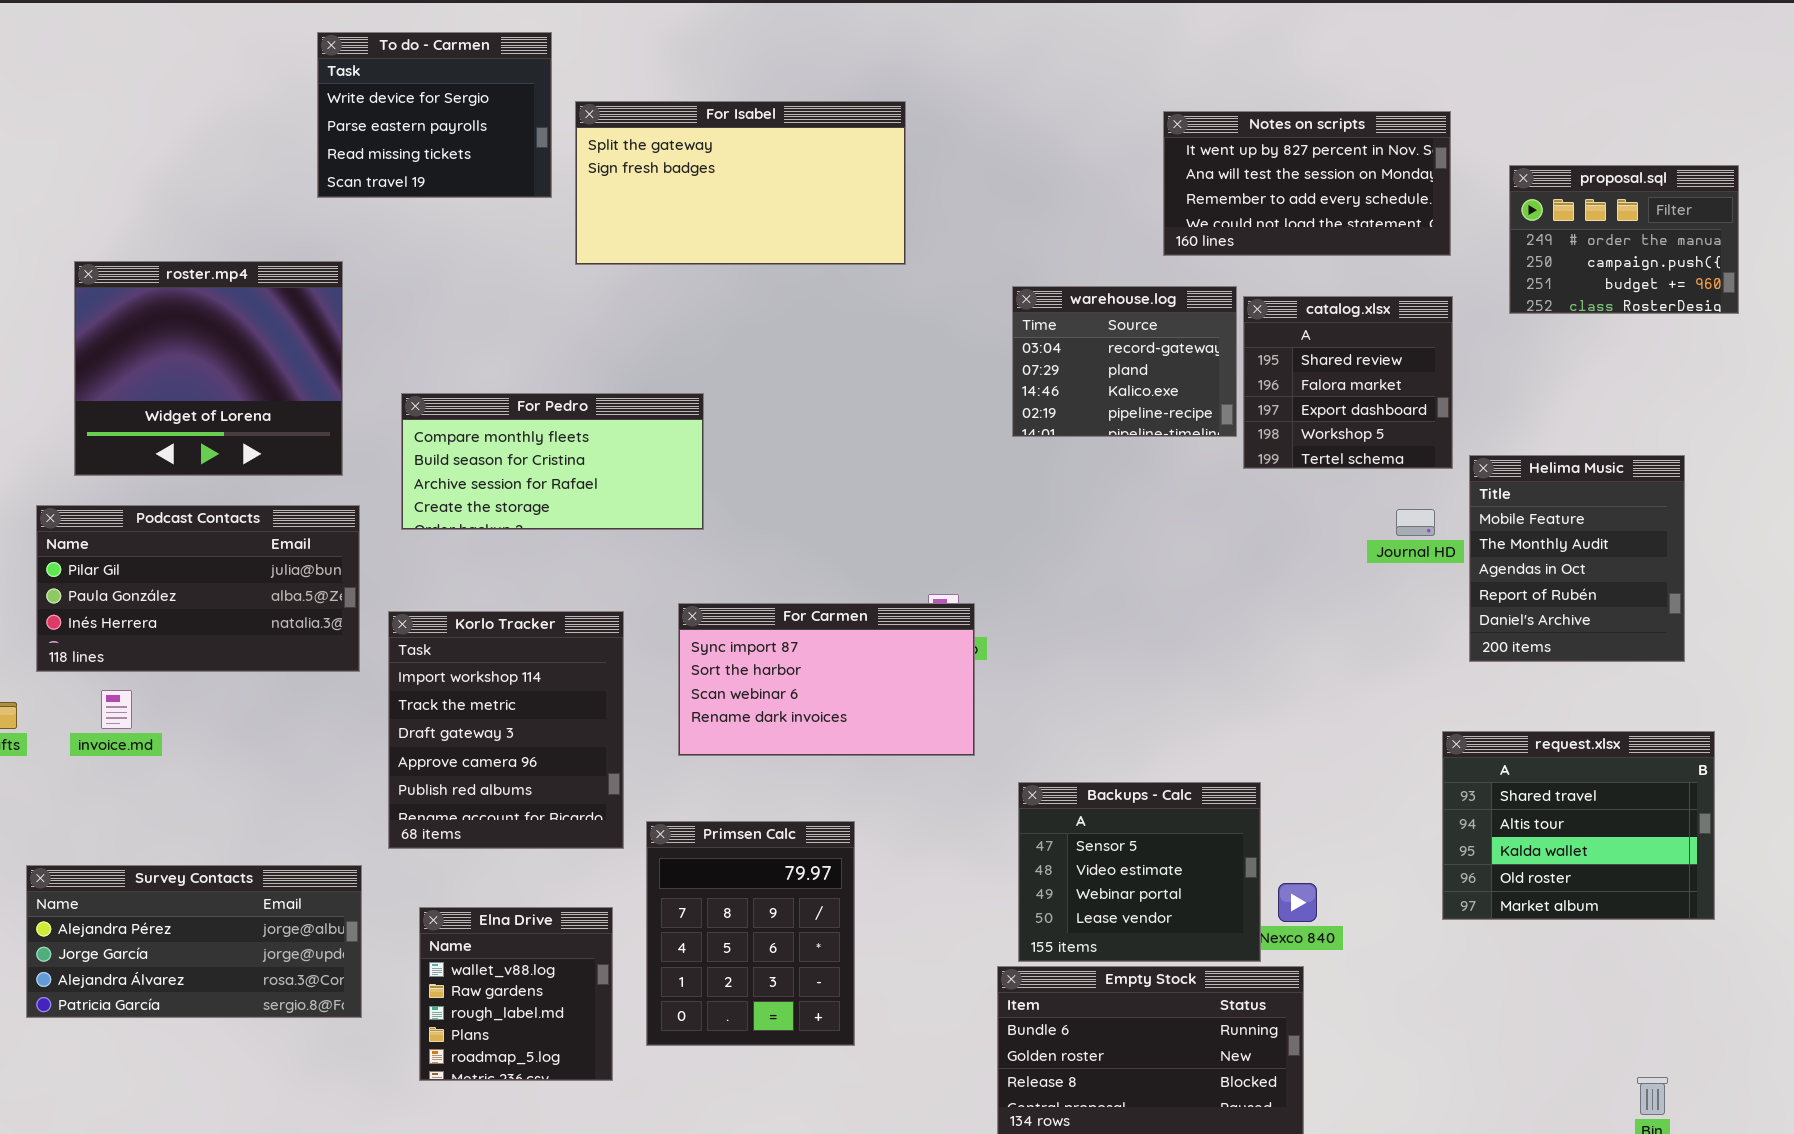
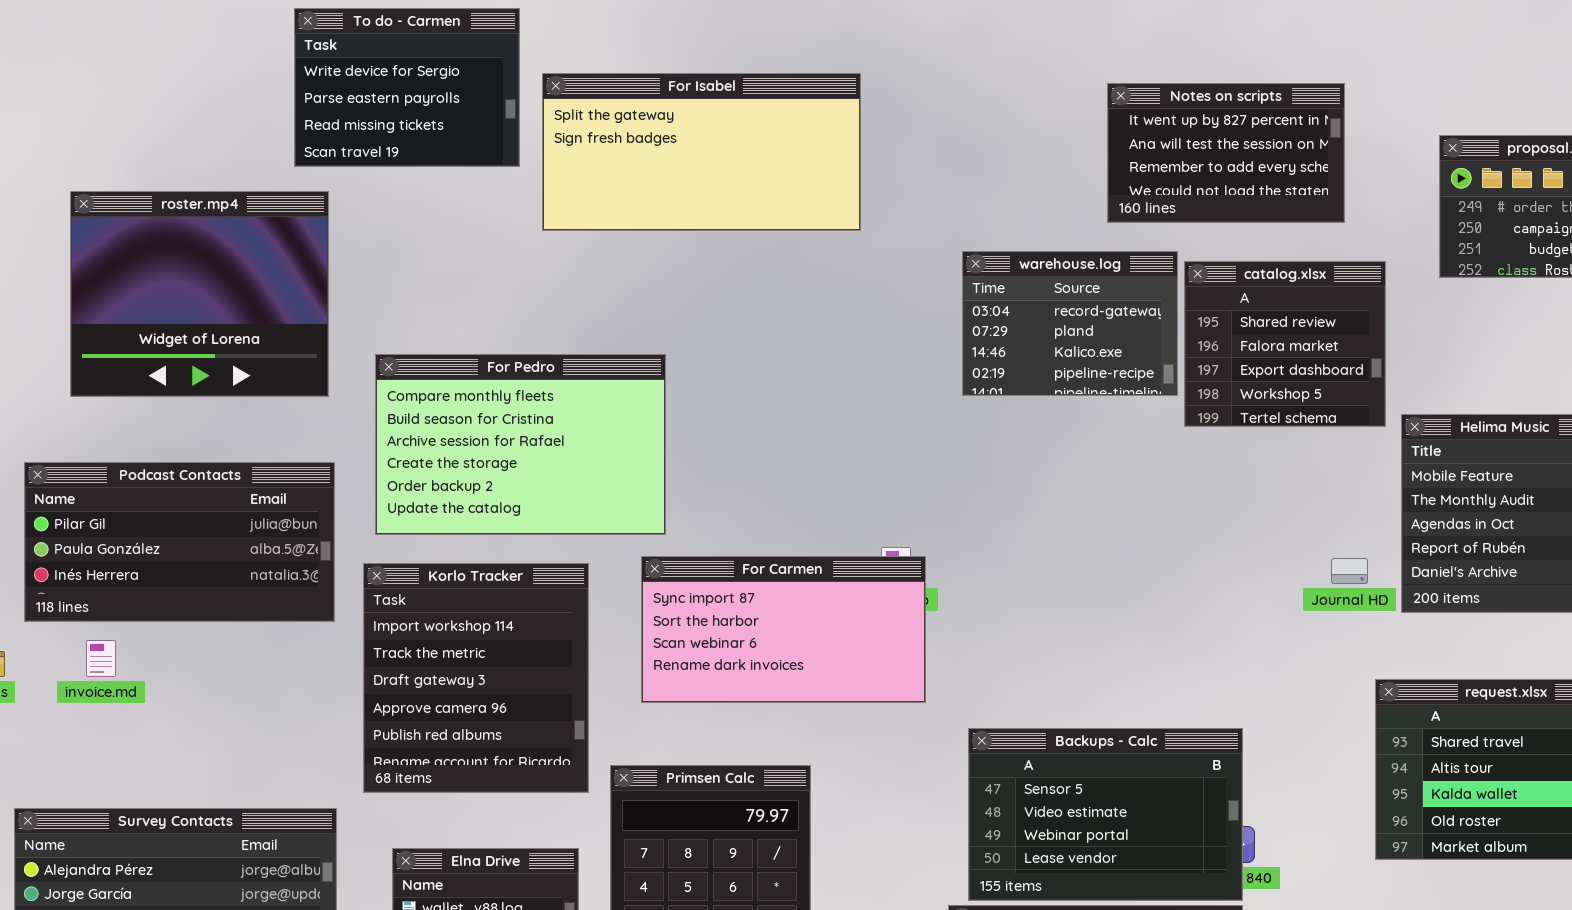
Notes on scripts: [1163,111,1451,256] -> [1107,83,1345,223], resized
roster.mp4: [74,261,343,476] -> [70,191,329,397], moved
For Pedro: [401,393,704,530] -> [375,354,666,535], resized
Journal HD: [1396,509,1435,536] -> [1331,558,1368,584], moved
Backups - Calc: [1018,782,1261,962] -> [968,728,1243,901], resized

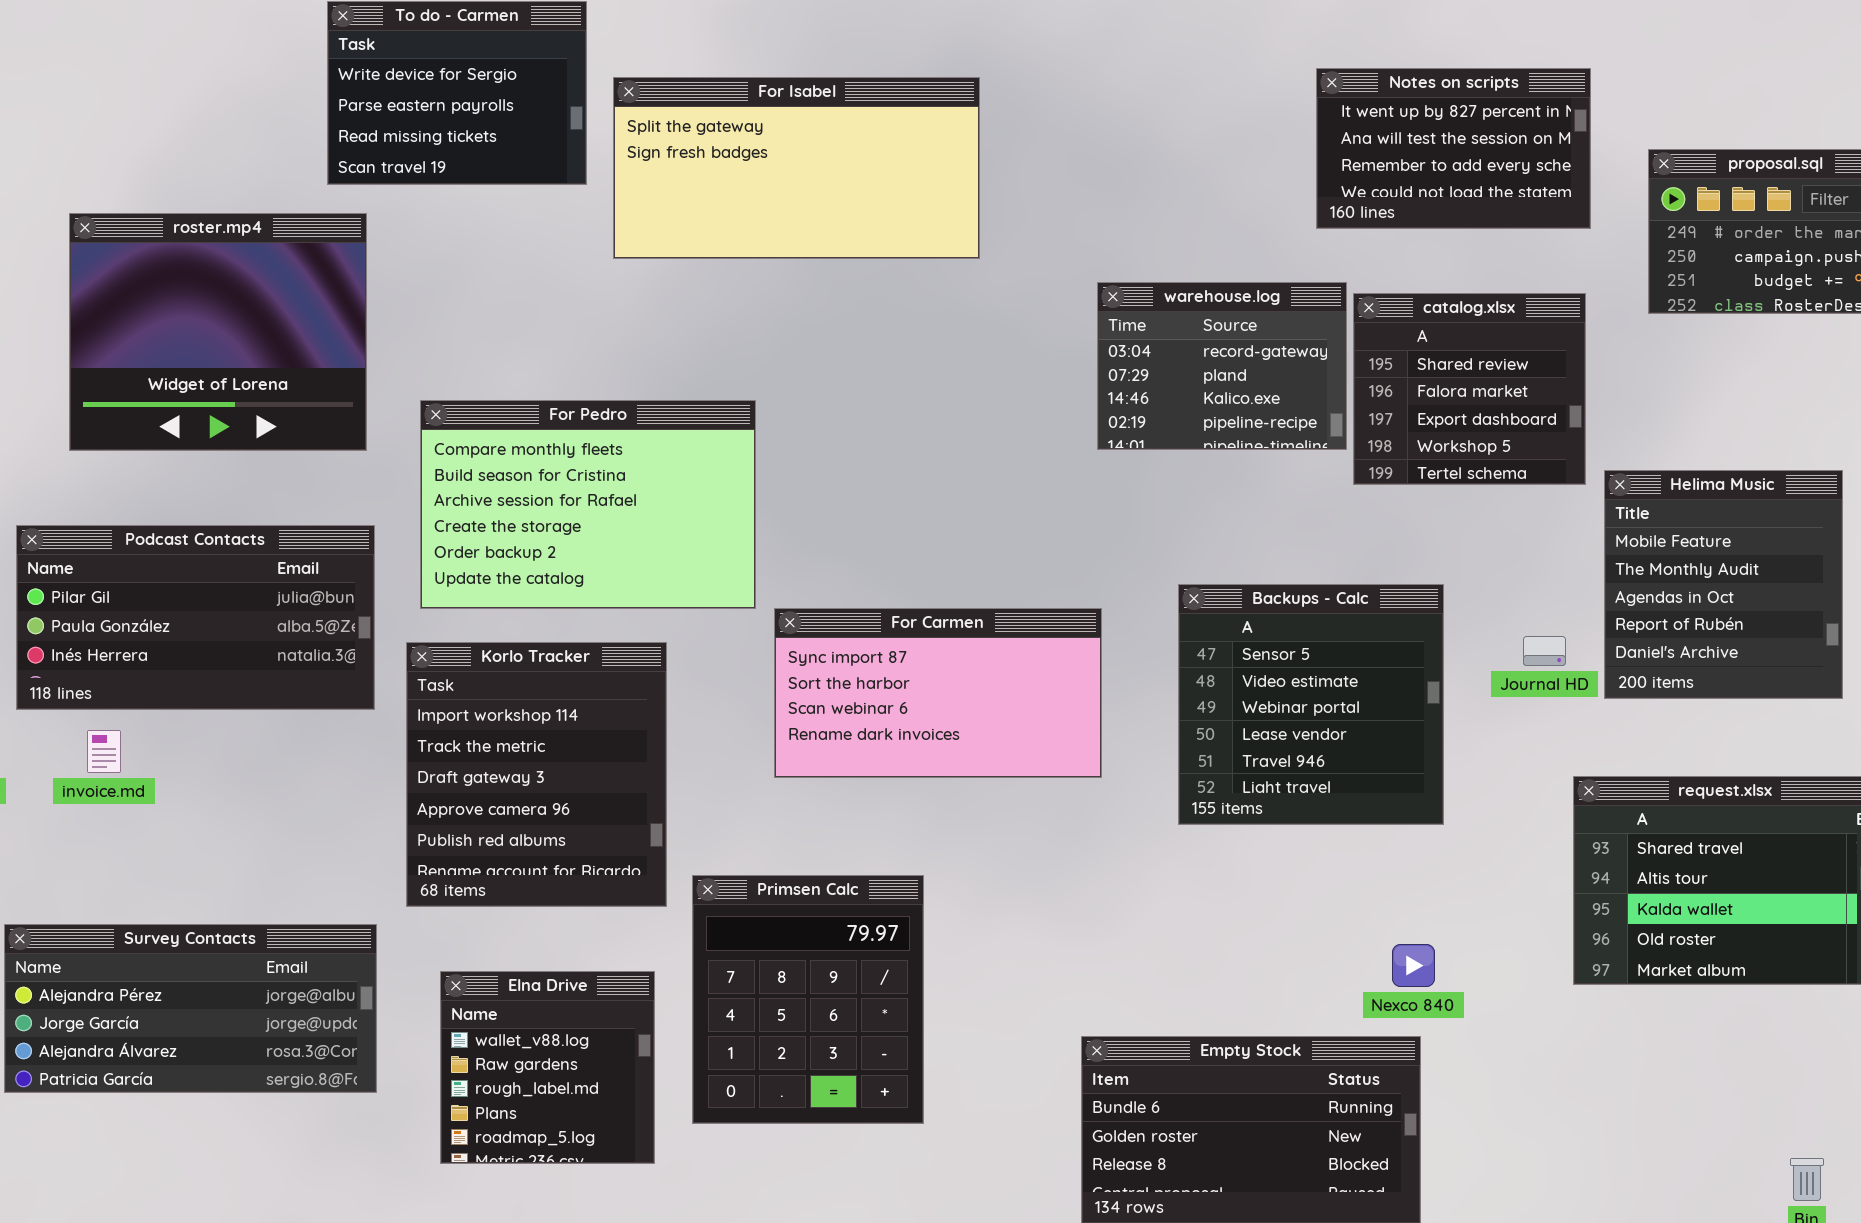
Notes on scripts: [1107,83,1345,223] -> [1316,68,1591,229], moved
For Carmen: [641,556,926,703] -> [774,608,1102,778], moved
Backups - Calc: [968,728,1243,901] -> [1178,584,1444,825], moved, resized

